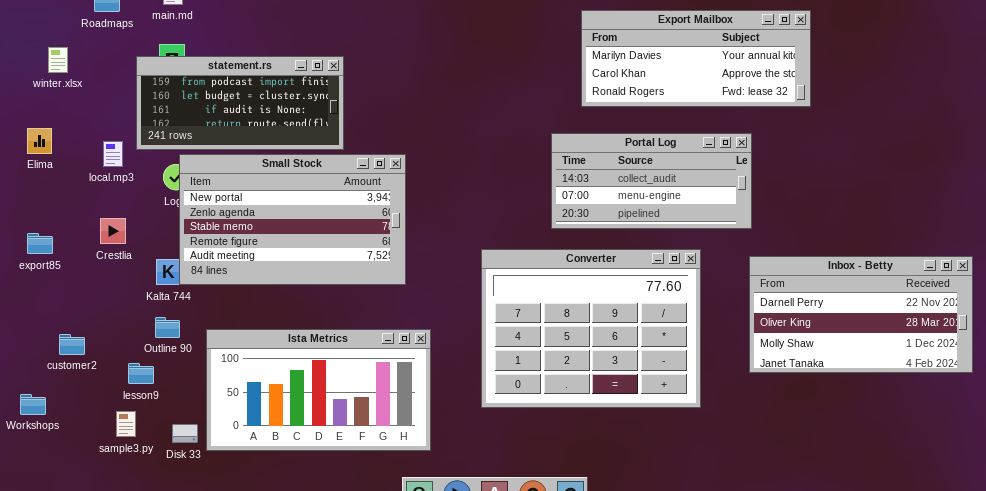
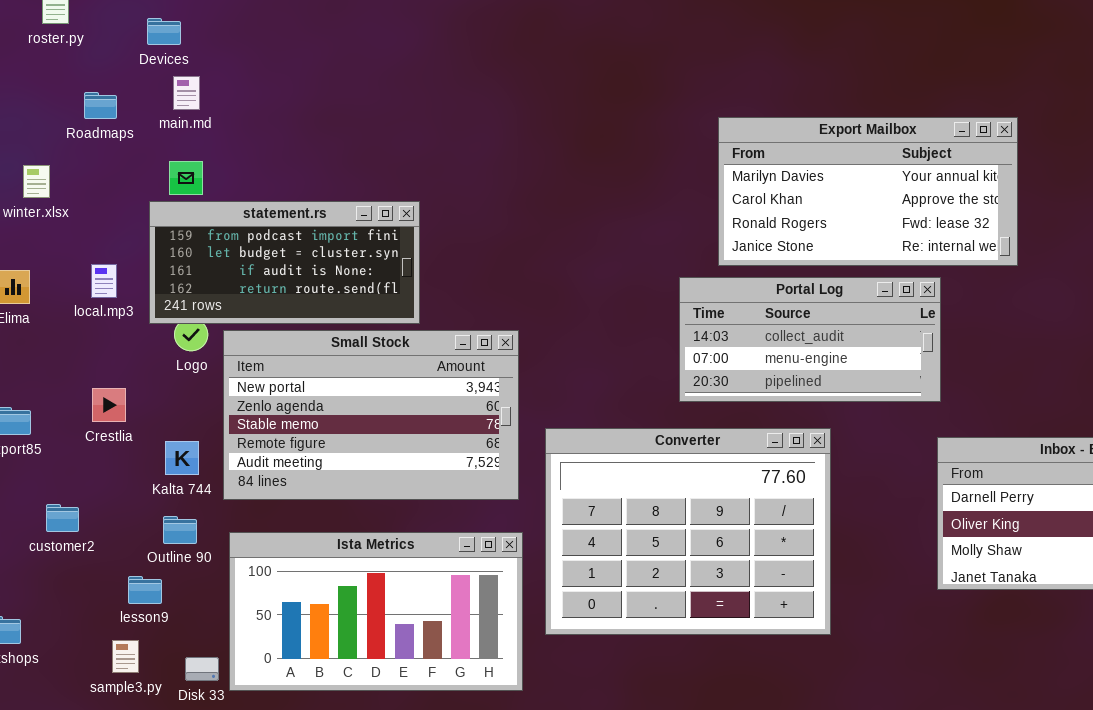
Export Mailbox: [581,10,811,107] -> [718,117,1018,266], resized
statement.rs: [136,56,344,150] -> [149,201,420,324], moved
local.mp3: [103,141,123,167] -> [91,264,117,298], moved
Small Stock: [179,154,406,285] -> [223,330,519,500], moved
Converter: [481,249,701,408] -> [545,428,831,635], moved
customer2: [59,334,85,355] -> [46,504,79,532], moved

